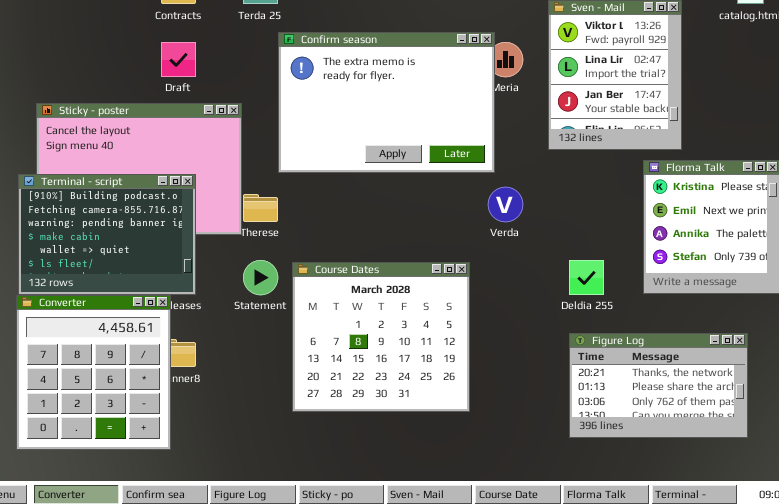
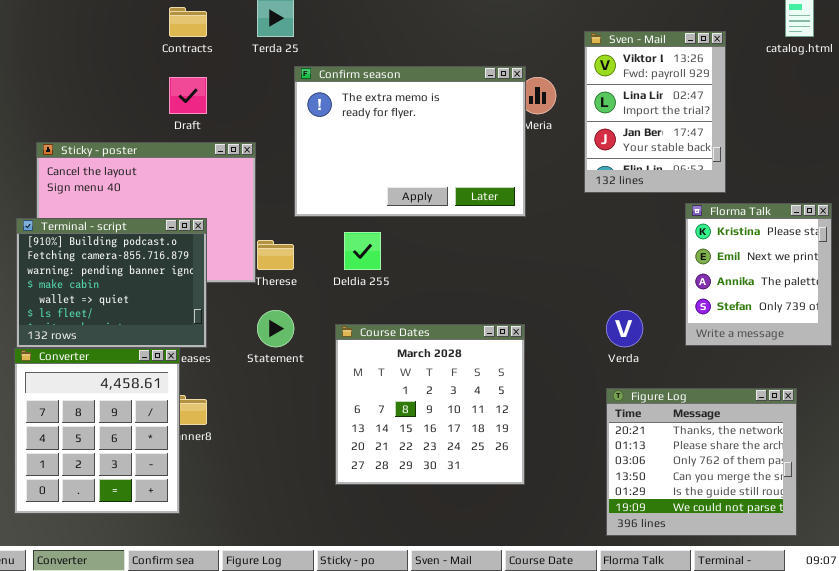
Verda: [488,187,523,222] -> [606,310,643,347], moved
Deldia 255: [569,260,604,295] -> [344,232,381,270], moved
Course Dates: [292,262,470,412] -> [335,324,525,485], moved
Figure Log: [569,333,748,438] -> [606,388,797,536], resized

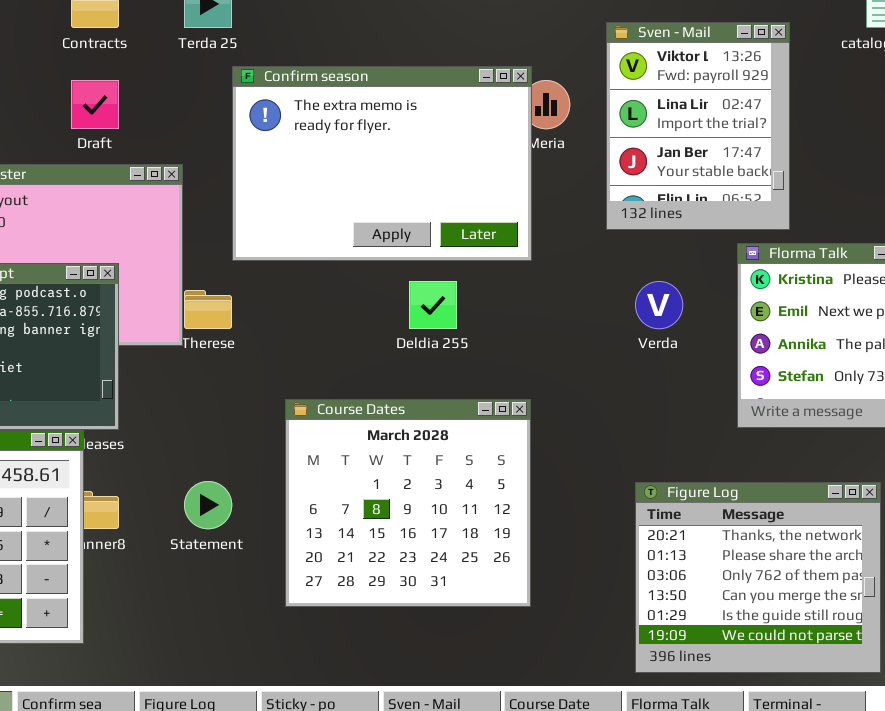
Deldia 255: [344,232,381,270] -> [409,281,457,329], moved
Statement: [257,310,294,347] -> [184,481,232,529], moved
Verda: [606,310,643,347] -> [635,281,683,329], moved

